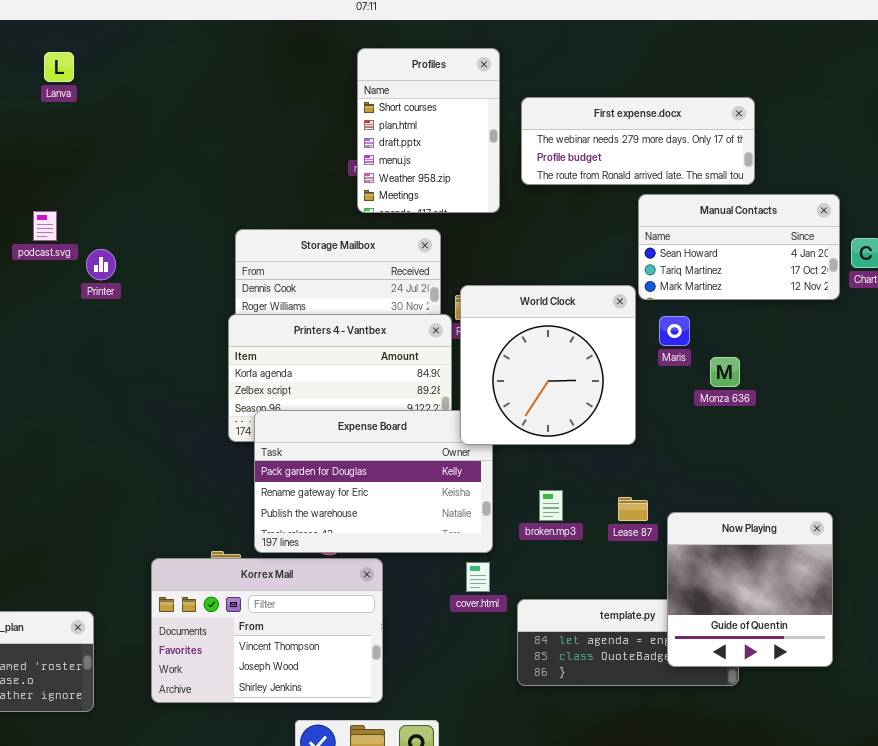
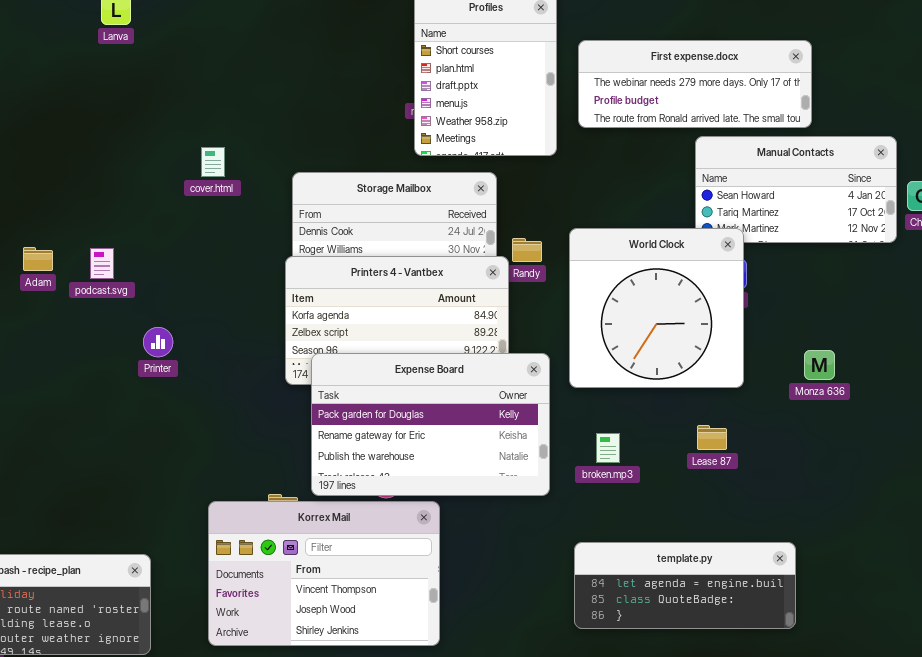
podcast.svg: [33,211,57,241] -> [90,248,114,279], moved
Printer: [86,249,116,280] -> [143,327,173,357], moved
World Clock: [460,285,636,445] -> [569,228,744,388], moved
Monza 636: [710,357,740,387] -> [804,350,835,380], moved
Lease 87: [618,497,648,521] -> [697,425,727,450], moved
Now Playing: [667,512,833,667] -> none, closed
cover.html: [466,562,490,592] -> [201,147,225,177], moved

